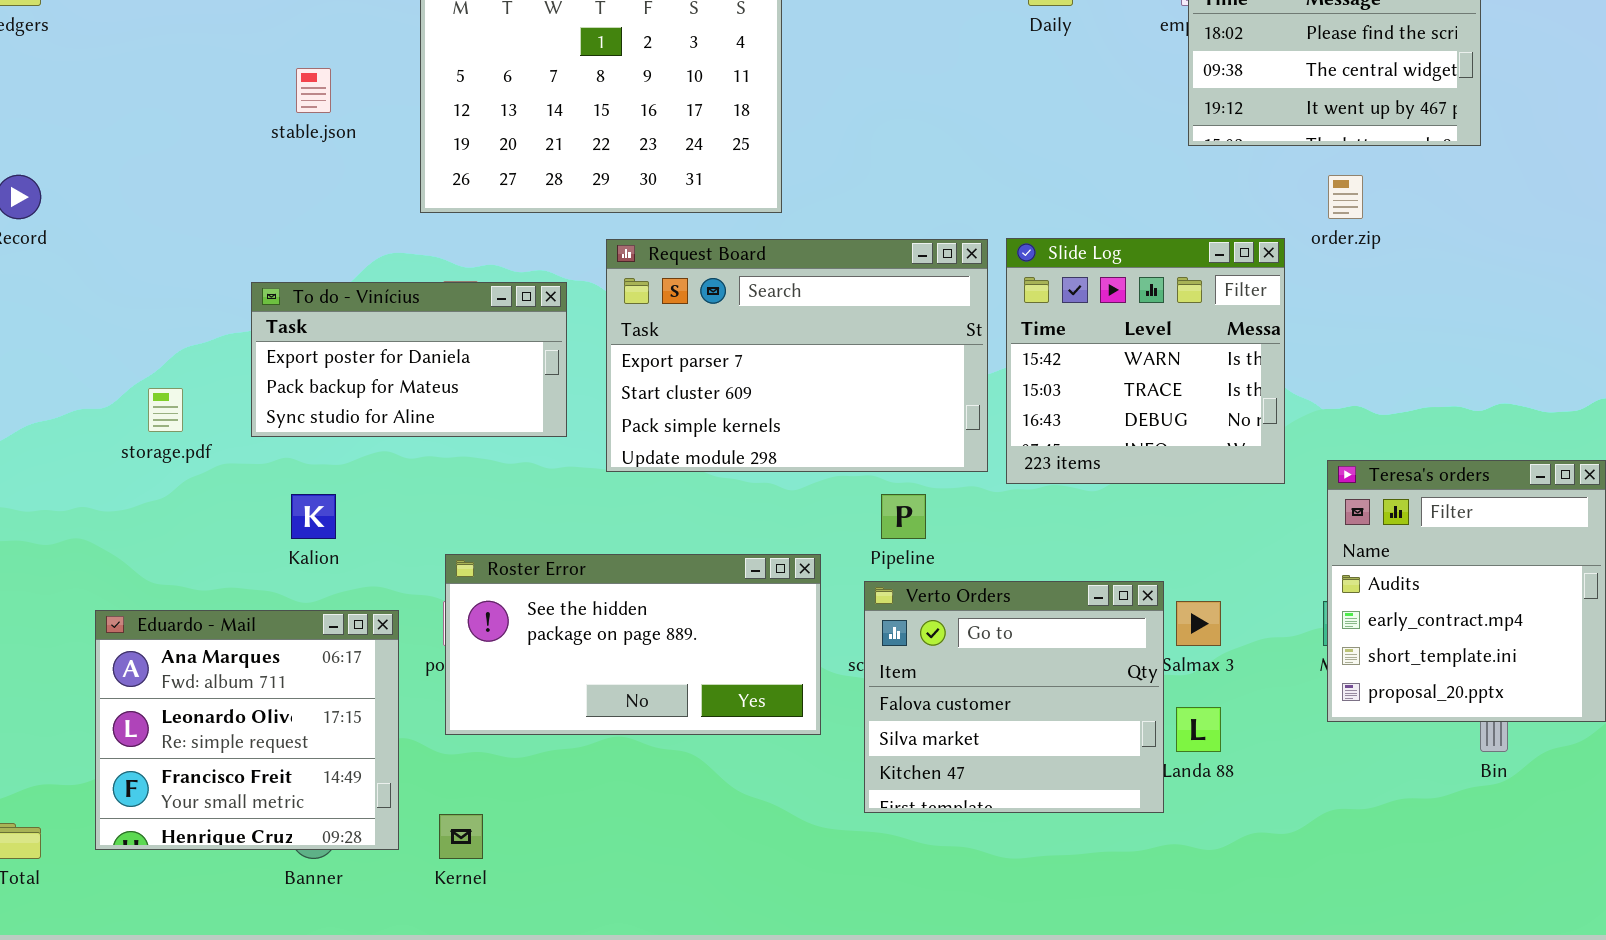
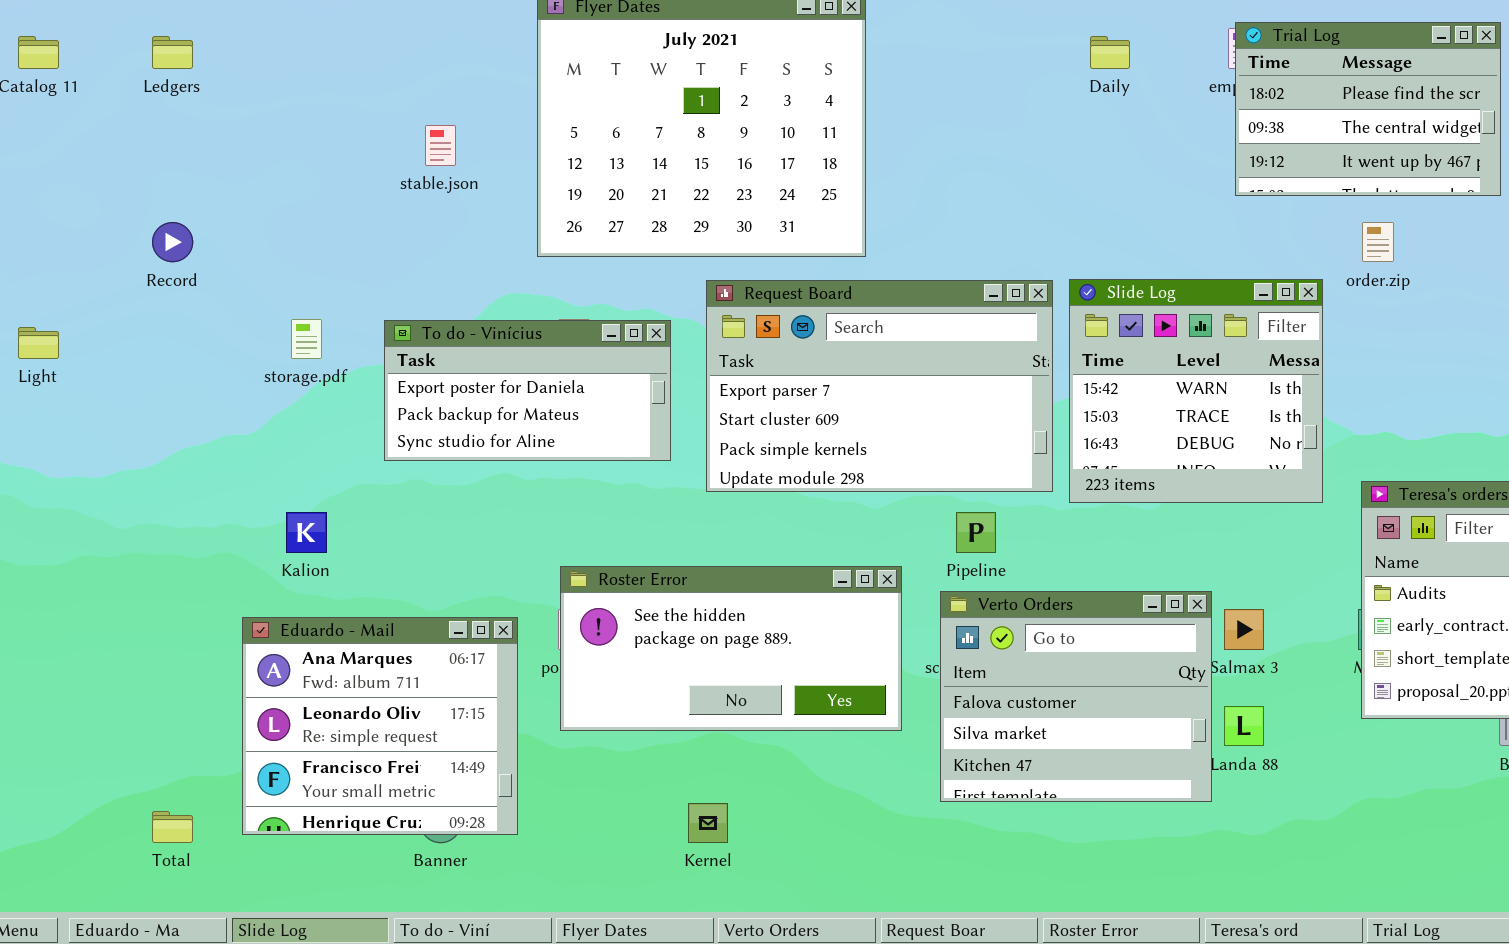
storage.pdf: [148,388,183,432] -> [291,319,322,359], moved
Kalion: [291,494,336,539] -> [286,512,327,553], moved
Kernel: [439,814,483,859] -> [688,803,728,843], moved

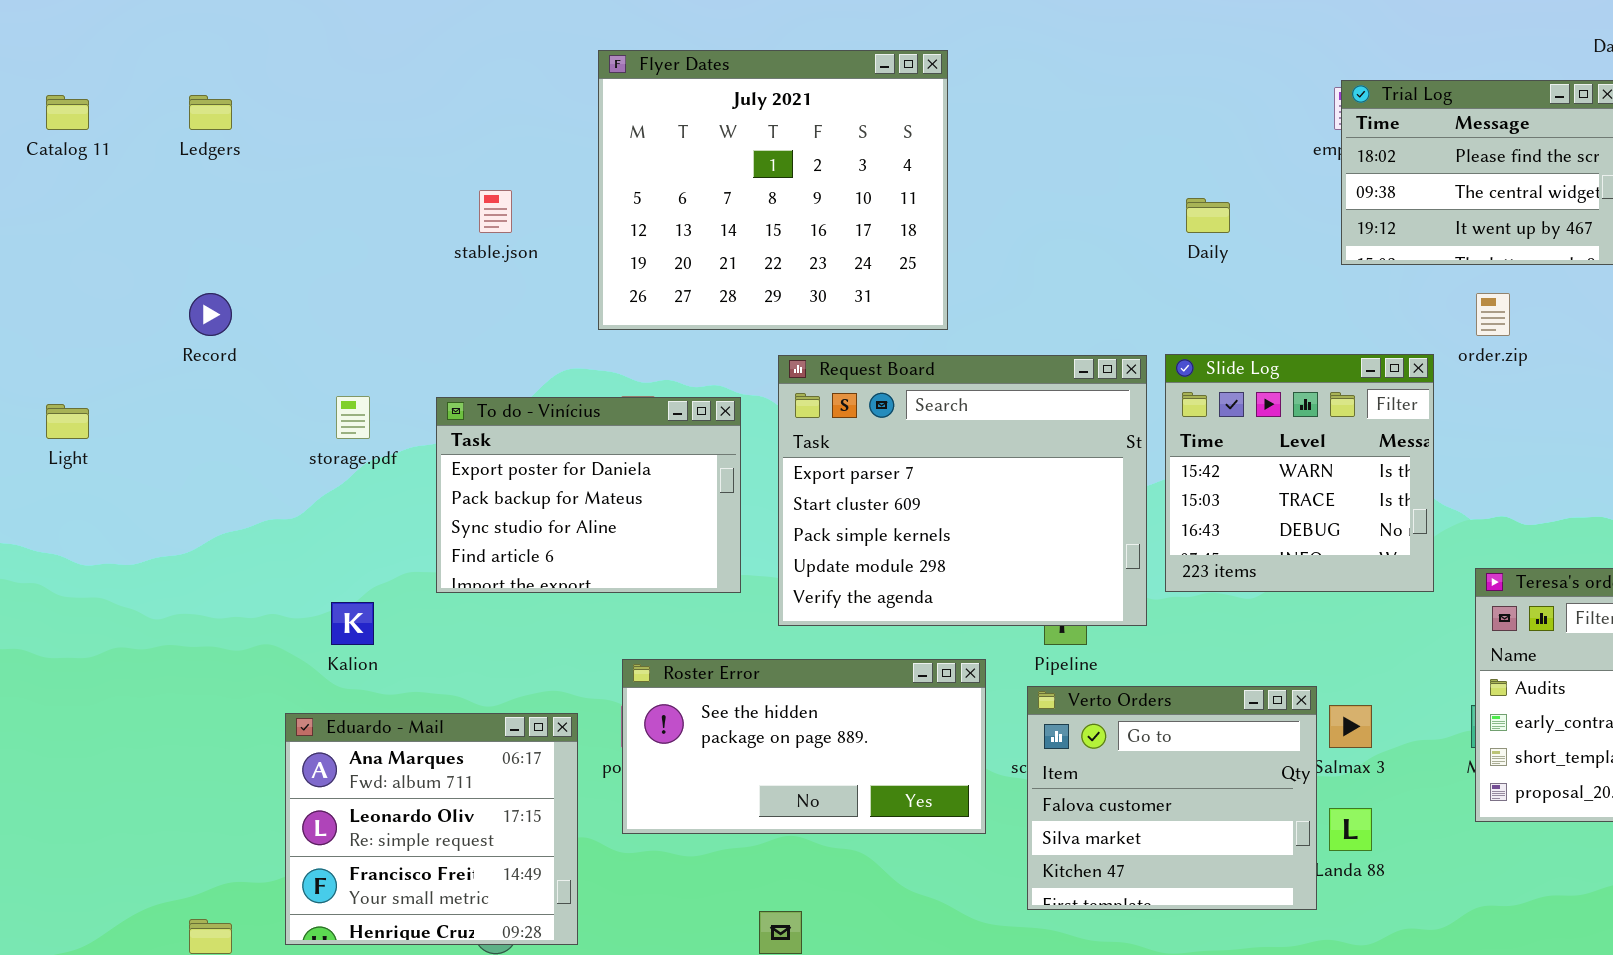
Daily: [1090,36,1130,69] -> [1186,198,1230,233], moved
Request Board: [706,280,1053,492] -> [778,355,1147,626], resized
To do - Vinícius: [384,320,671,461] -> [436,397,741,593], resized

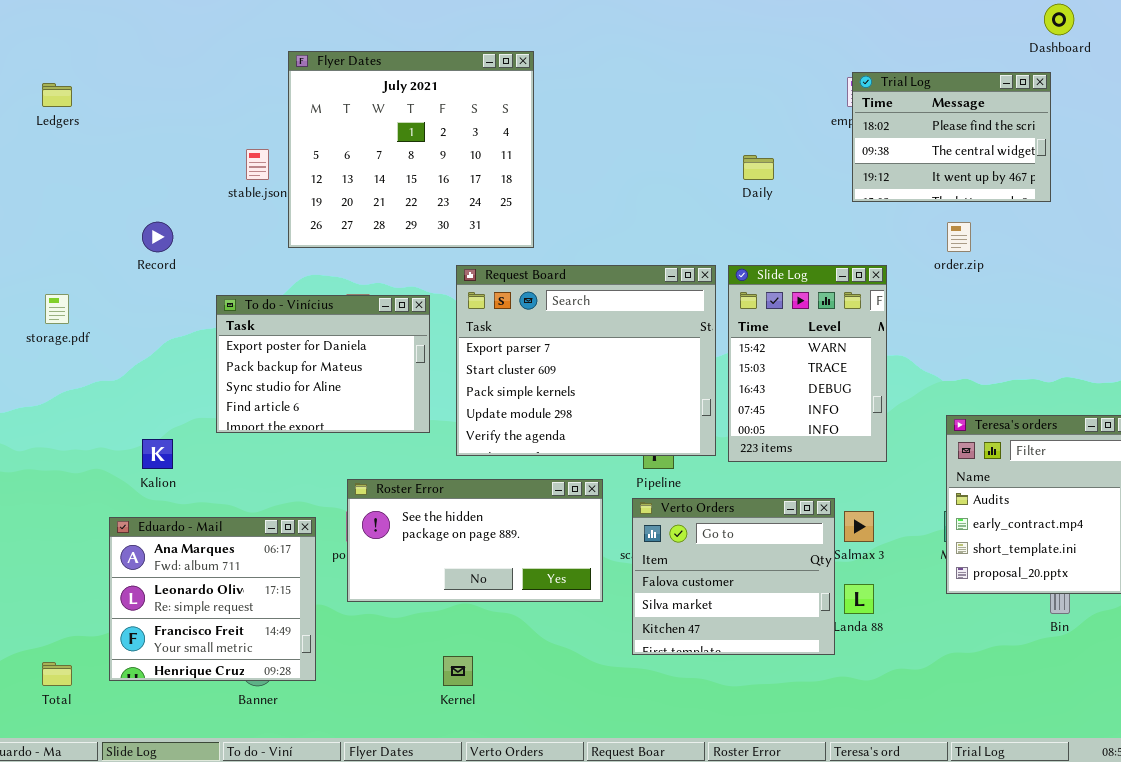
Flyer Dates: [598,50,948,330] -> [288,51,534,248], moved
Record: [189,293,232,336] -> [142,222,173,252], moved
Slide Log: [1165,354,1434,592] -> [728,265,887,462], resized
storage.pdf: [336,396,370,439] -> [45,294,69,324], moved

